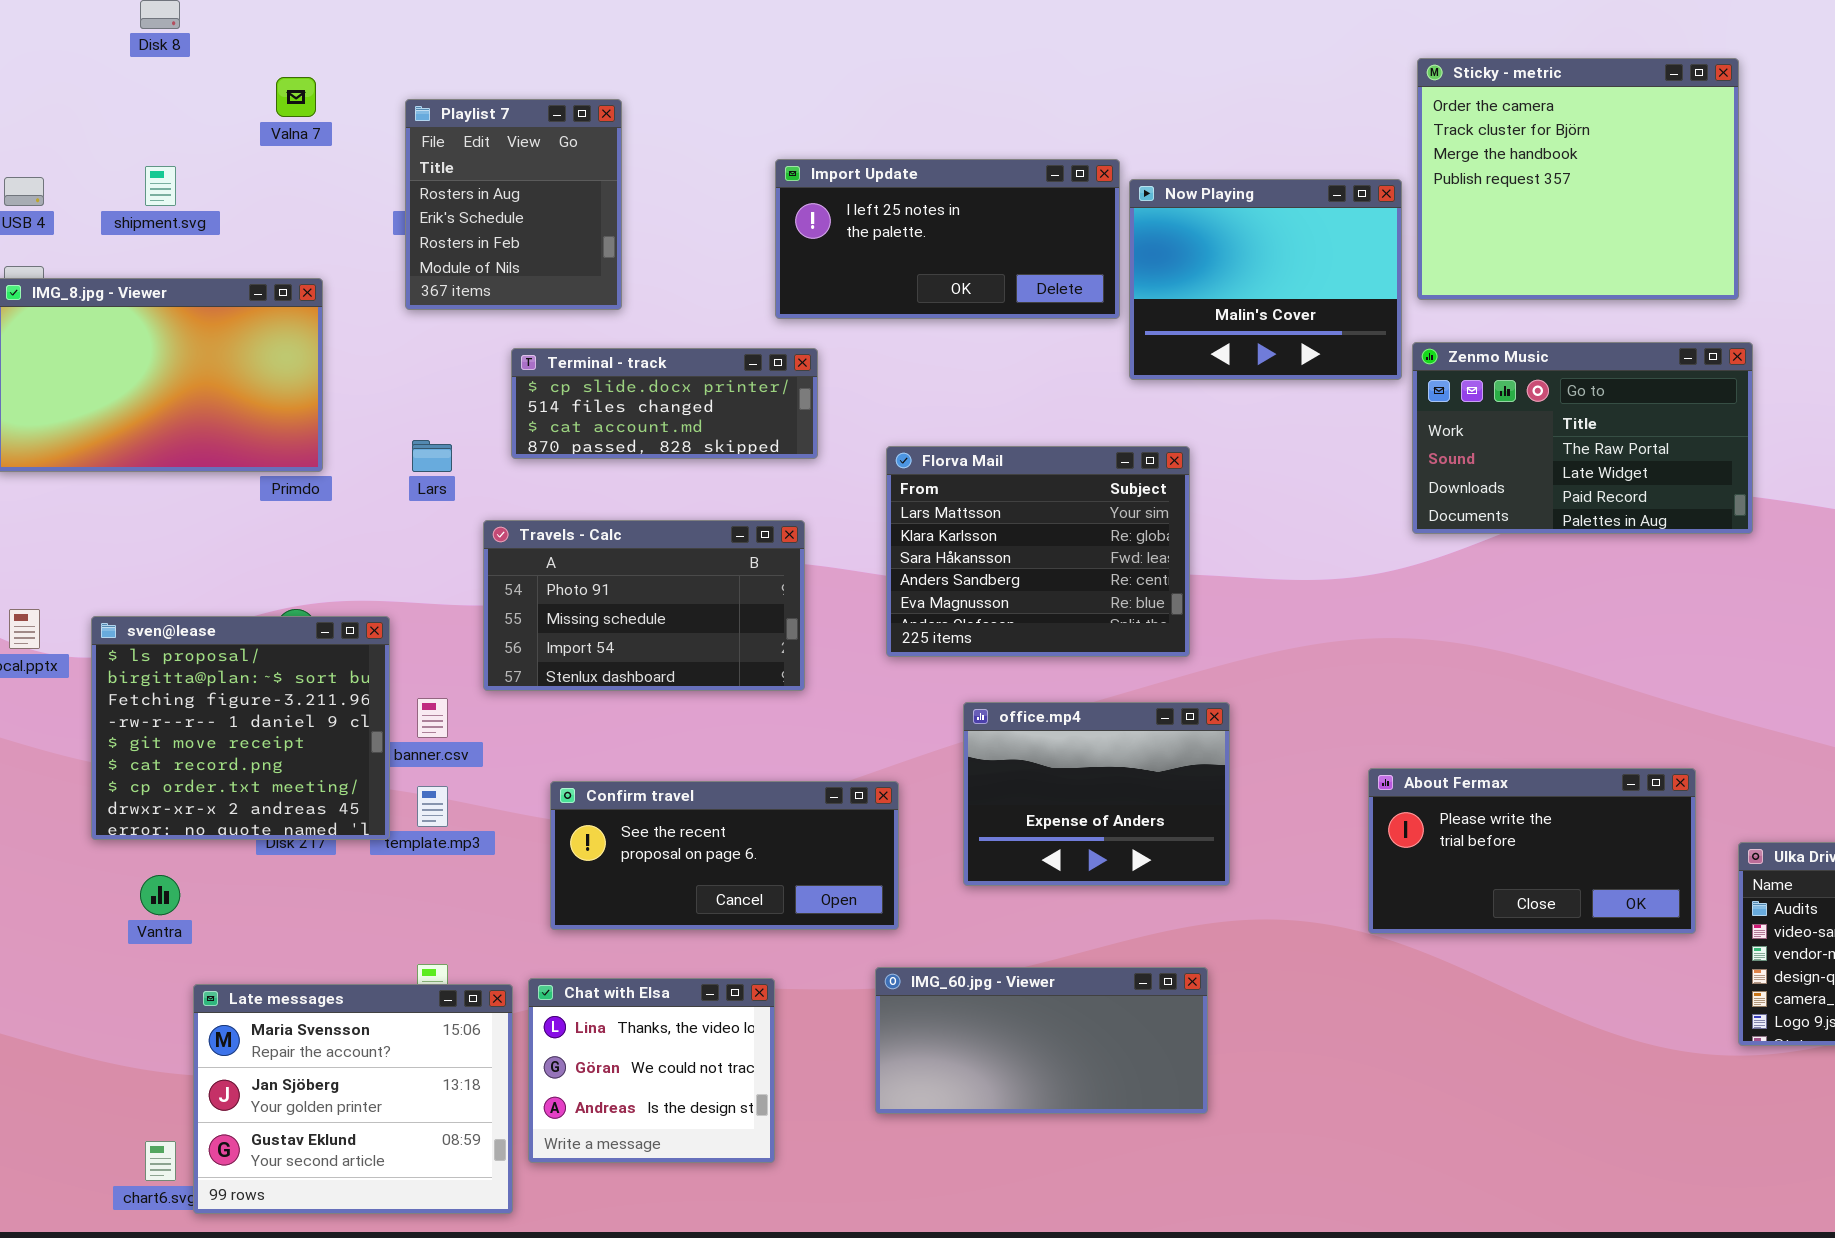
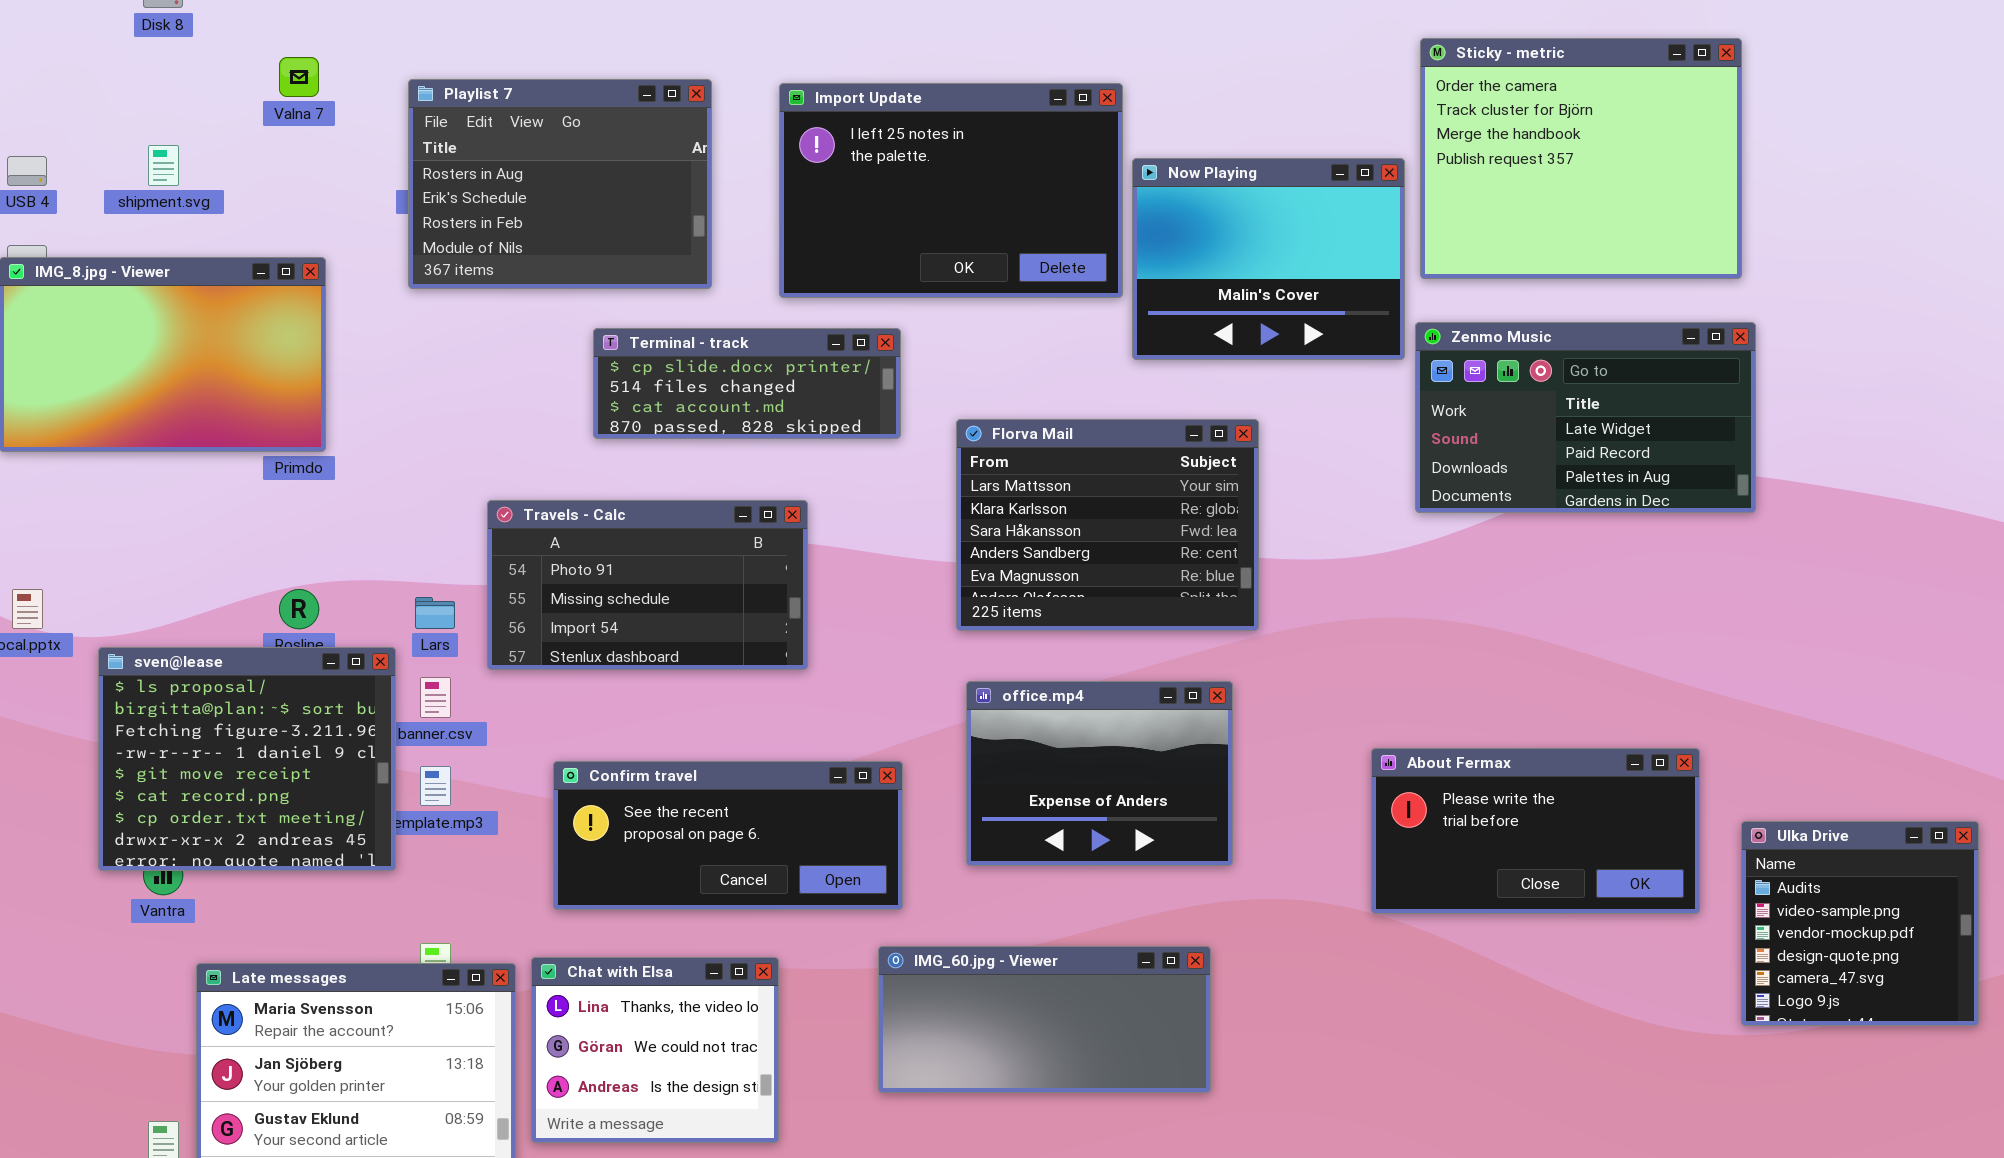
Playlist 7: [405,99,622,310] -> [408,79,712,289], resized
Import Update: [775,159,1120,319] -> [779,83,1123,298], resized
Zenmo Music: [1412,342,1753,534] -> [1415,322,1756,513], scrolled down 1 row
Terminal - track: [511,348,818,459] -> [593,328,901,439], moved
Lars: [412,440,452,472] -> [415,597,455,629], moved
Florva Mail: [886,446,1190,657] -> [956,419,1259,631], moved
sven@lease: [91,616,390,840] -> [98,647,396,871], moved

